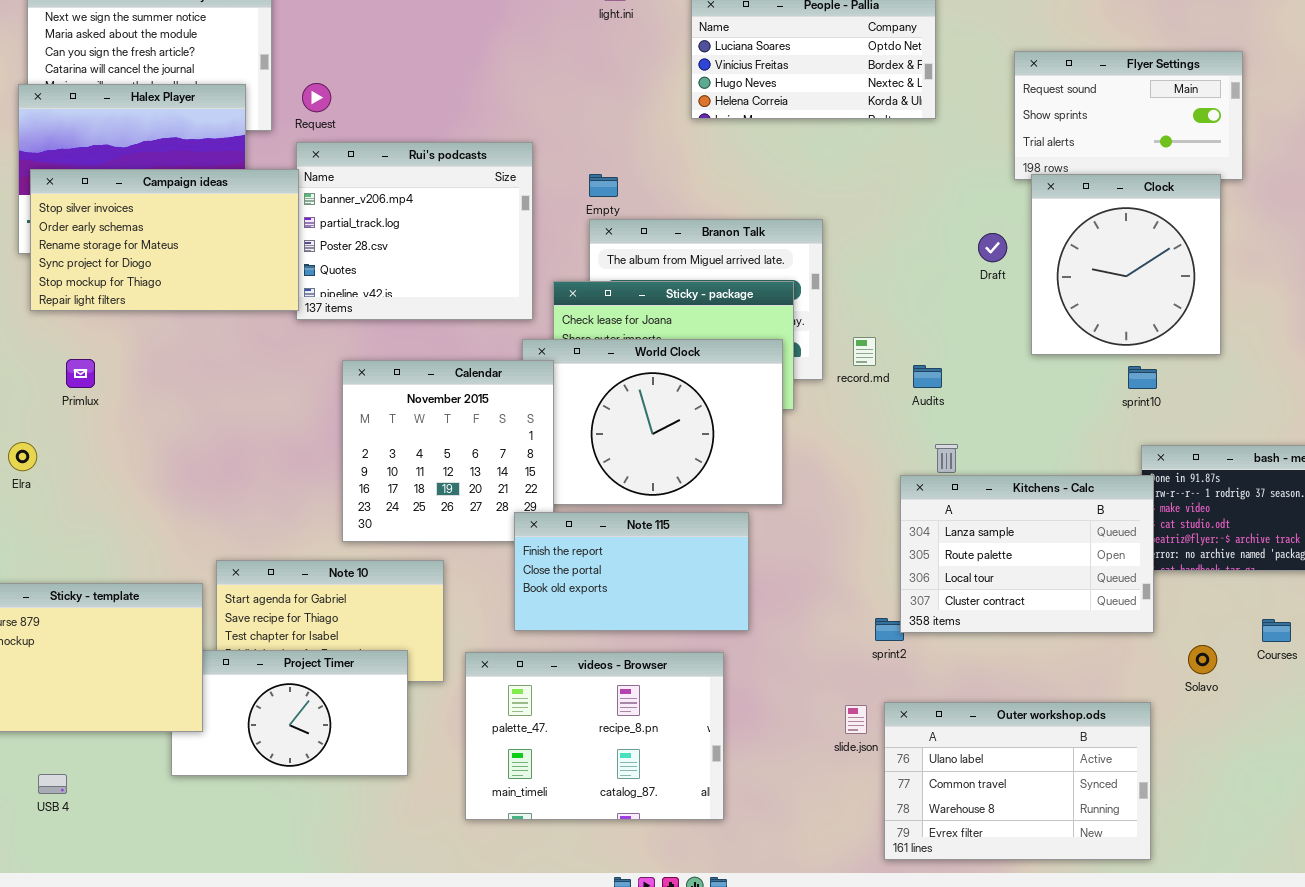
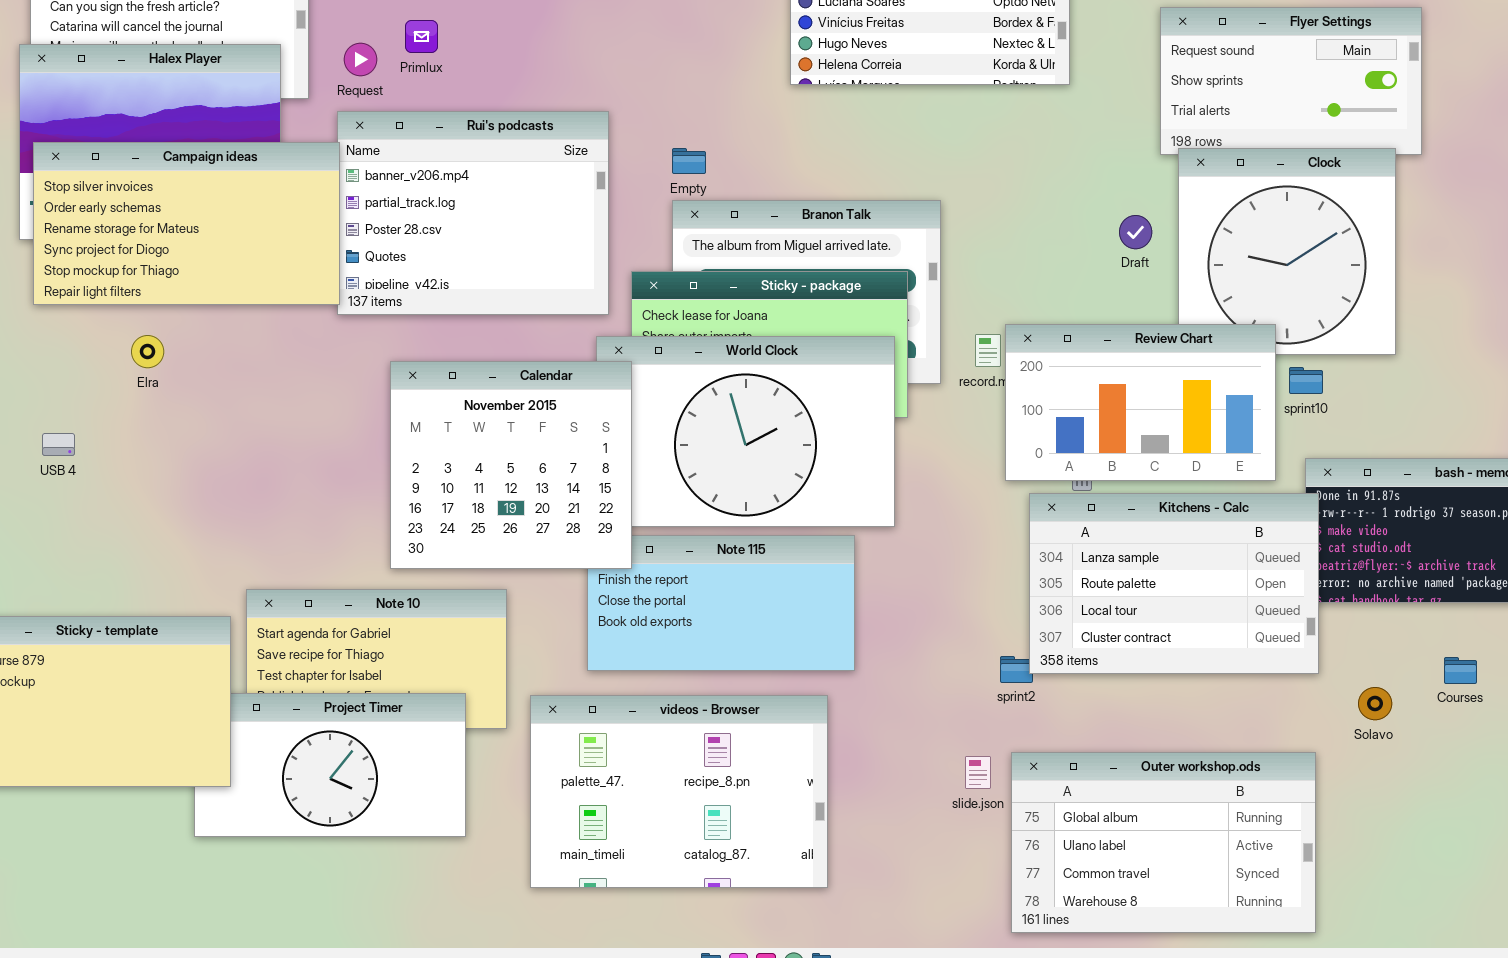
Review Chart: none -> [1005,324,1276,481], opened
Primlux: [66,359,95,388] -> [405,20,438,53], moved
Calendar: [342,360,554,542] -> [390,361,632,569], raised
Elra: [8,442,37,471] -> [131,335,164,368], moved
Outer workshop.ods: [884,702,1151,860] -> [1011,752,1316,933], scrolled up 1 row
USB 4: [38,774,67,794] -> [42,433,75,456], moved

